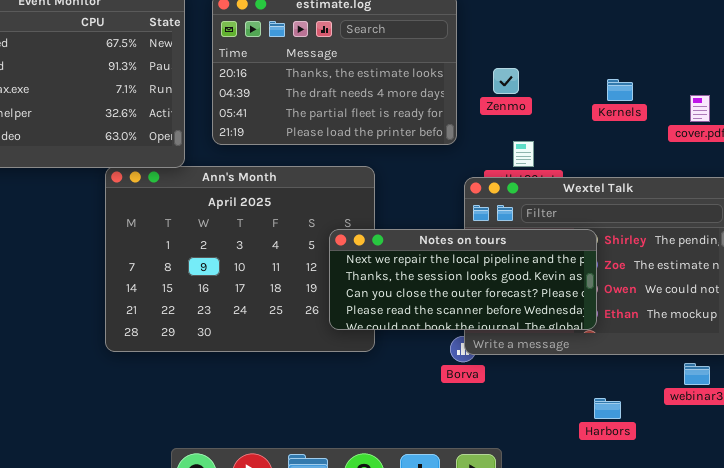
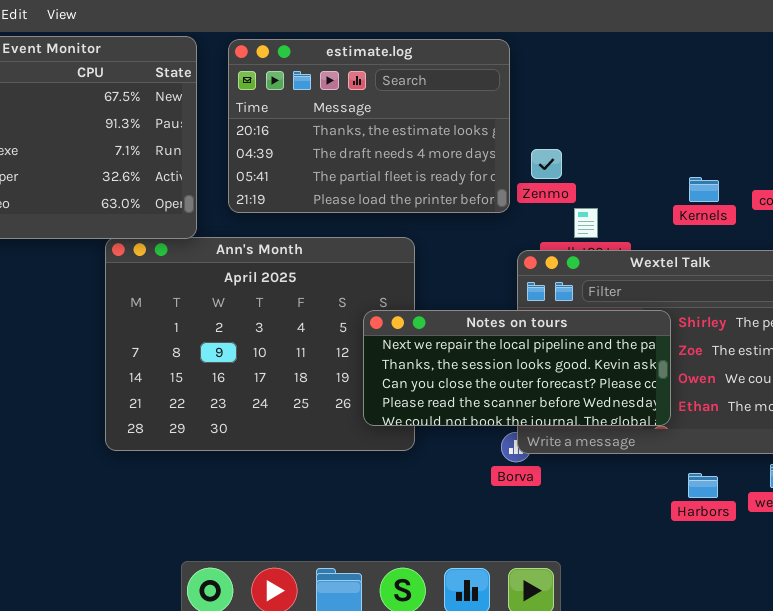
Zenmo: [493,68,519,94] -> [531,149,562,179], moved
Kernels: [607,79,633,101] -> [689,177,719,202], moved
Harbors: [594,398,621,419] -> [688,473,718,498], moved

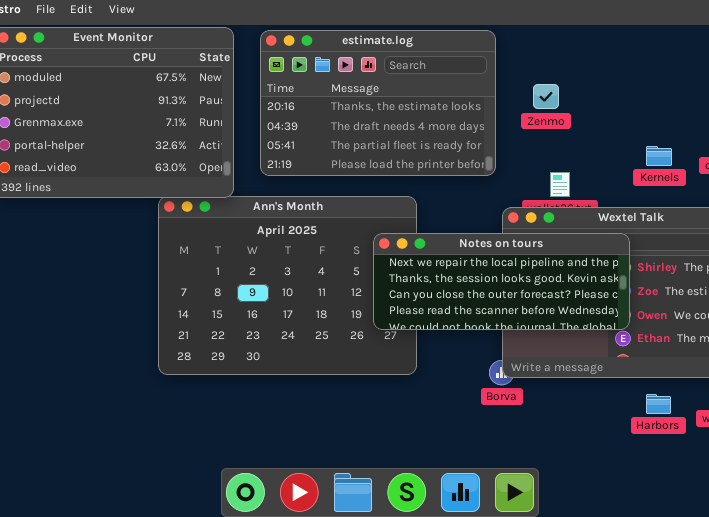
Zenmo: [531,149,562,179] -> [533,84,559,109], moved
Notes on tours: [363,310,671,426] -> [373,233,630,330], moved

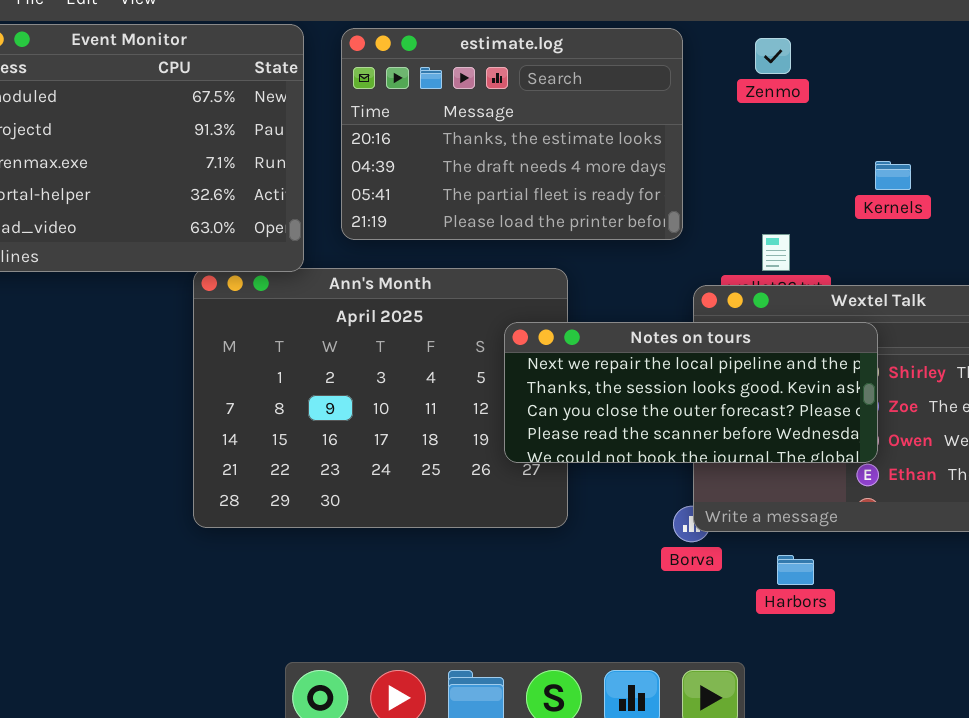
Zenmo: [533,84,559,109] -> [755,38,791,74], moved
Kernels: [646,146,672,166] -> [875,161,911,190], moved
Harbors: [646,394,671,414] -> [777,555,814,585], moved

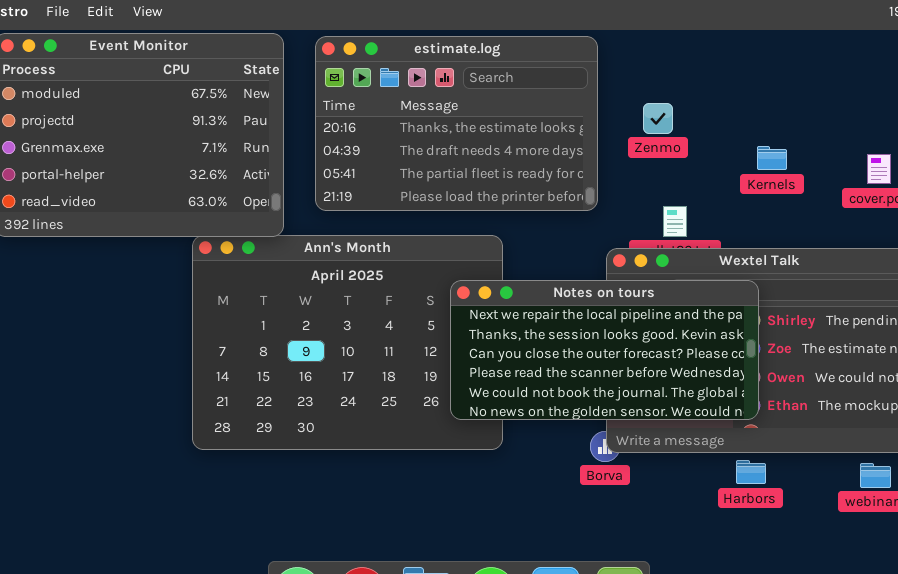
Zenmo: [755,38,791,74] -> [643,103,673,134], moved
Notes on tours: [504,322,878,463] -> [450,280,759,420], resized
Harbors: [777,555,814,585] -> [736,460,766,484], moved

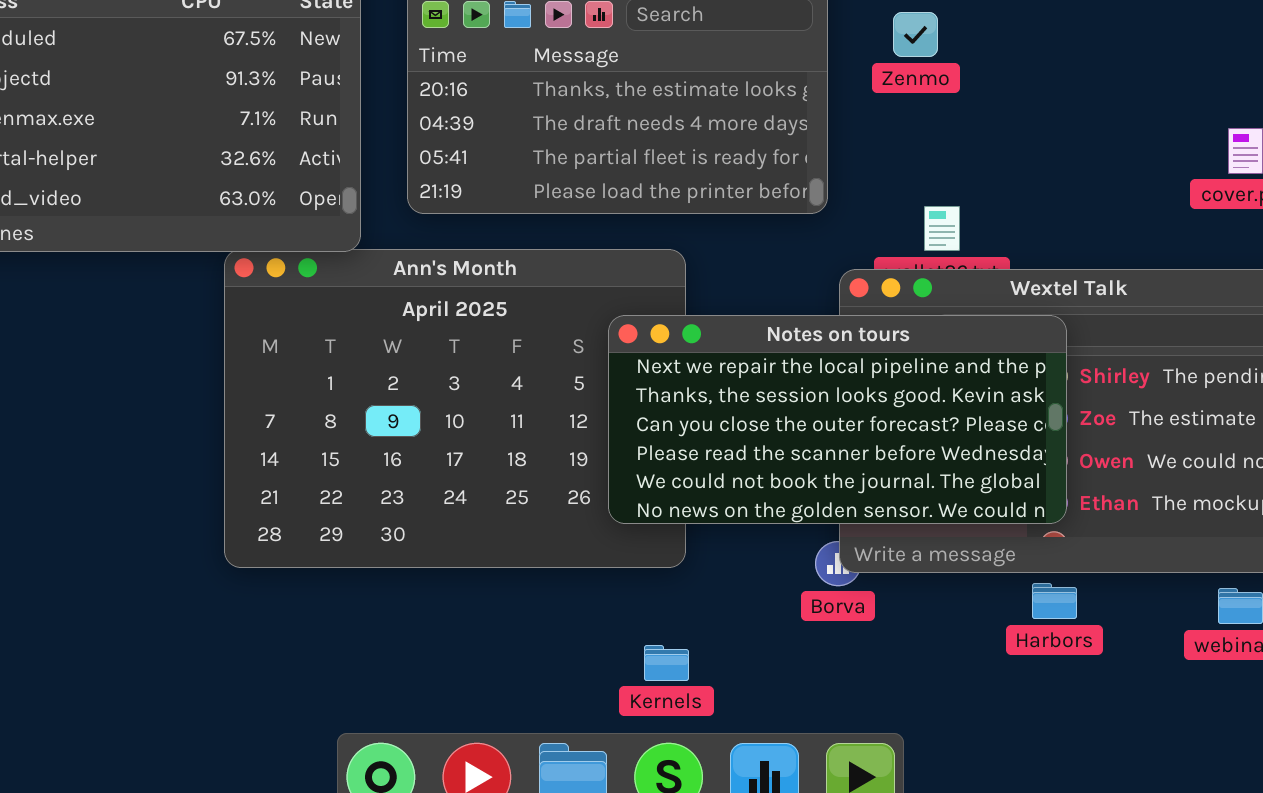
Zenmo: [643,103,673,134] -> [893,12,938,57], moved
Kernels: [757,146,787,170] -> [644,645,689,681], moved

